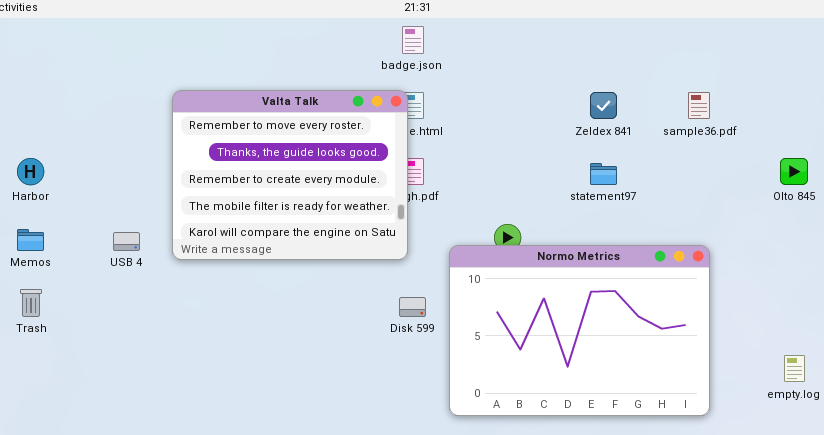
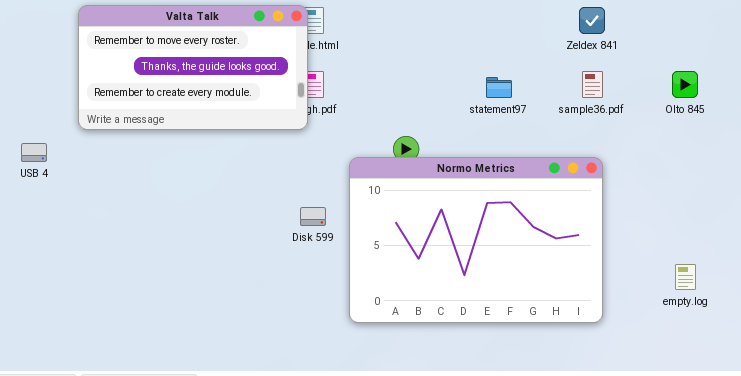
Valta Talk: [172,90,408,260] -> [78,5,308,130], resized
Zeldex 841: [590,92,617,119] -> [579,7,605,34], moved
sample36.pdf: [688,92,710,119] -> [582,71,603,98], moved

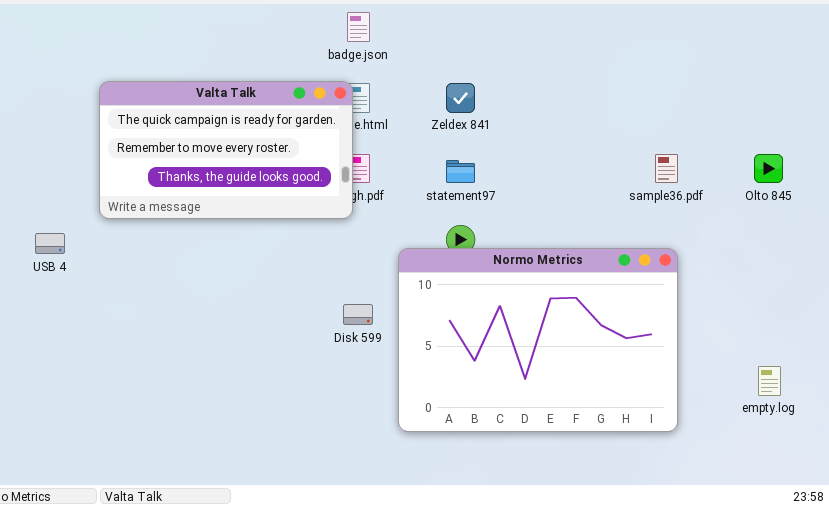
Valta Talk: [78,5,308,130] -> [99,81,353,219], scrolled up 1 row
Zeldex 841: [579,7,605,34] -> [446,83,475,113], moved
statement97: [486,77,512,98] -> [446,160,475,183], moved

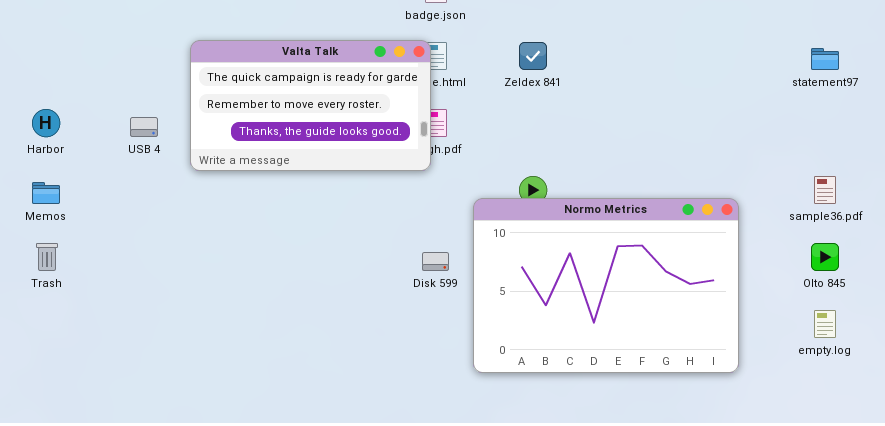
sample36.pdf: [655,154,678,183] -> [814,176,836,204], moved
Olto 845: [754,154,783,183] -> [811,243,839,271], moved
statement97: [446,160,475,183] -> [811,48,839,70], moved
USB 4: [35,233,65,254] -> [130,117,158,137], moved

